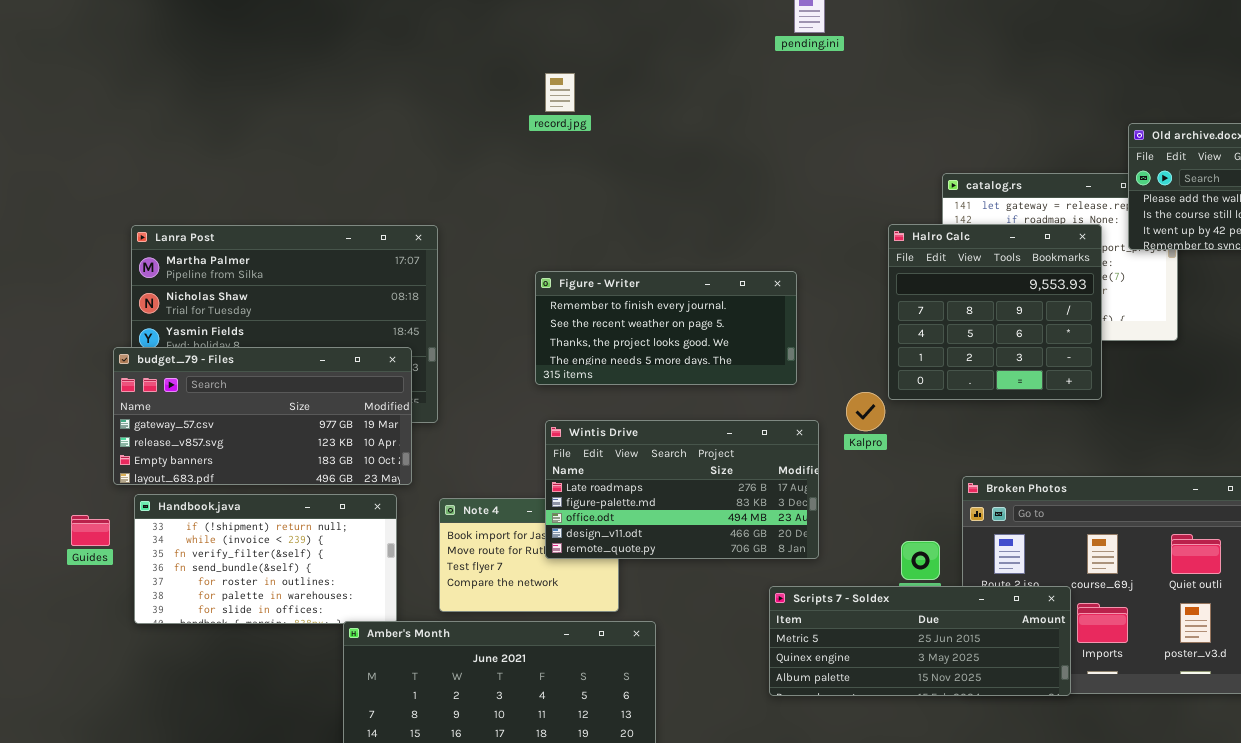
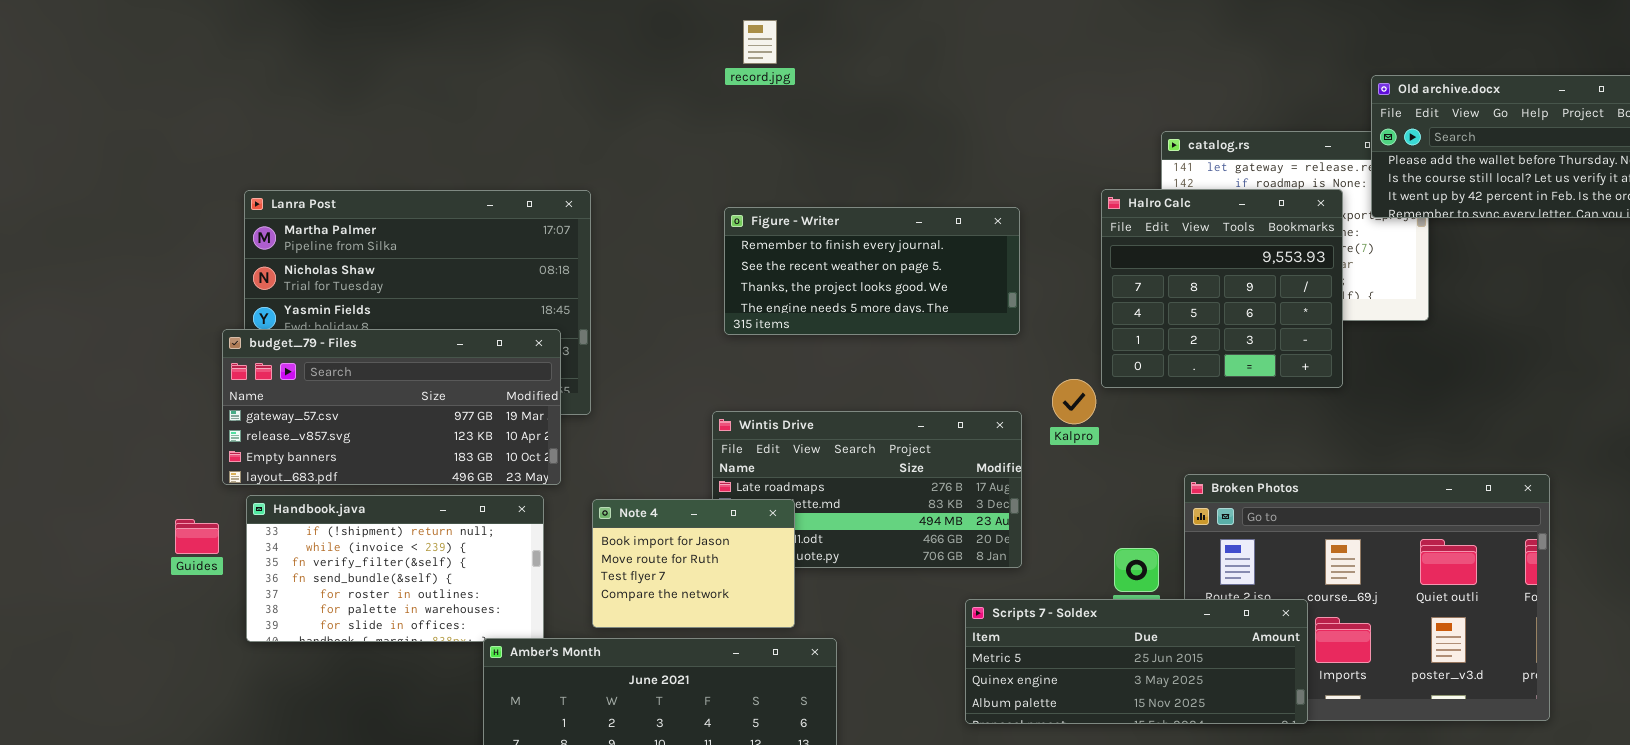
record.jpg: [545,73,575,112] -> [743,20,777,64], moved
Figure - Writer: [535,271,797,385] -> [724,207,1020,335], moved
Note 4: [439,498,619,612] -> [592,499,795,628], raised

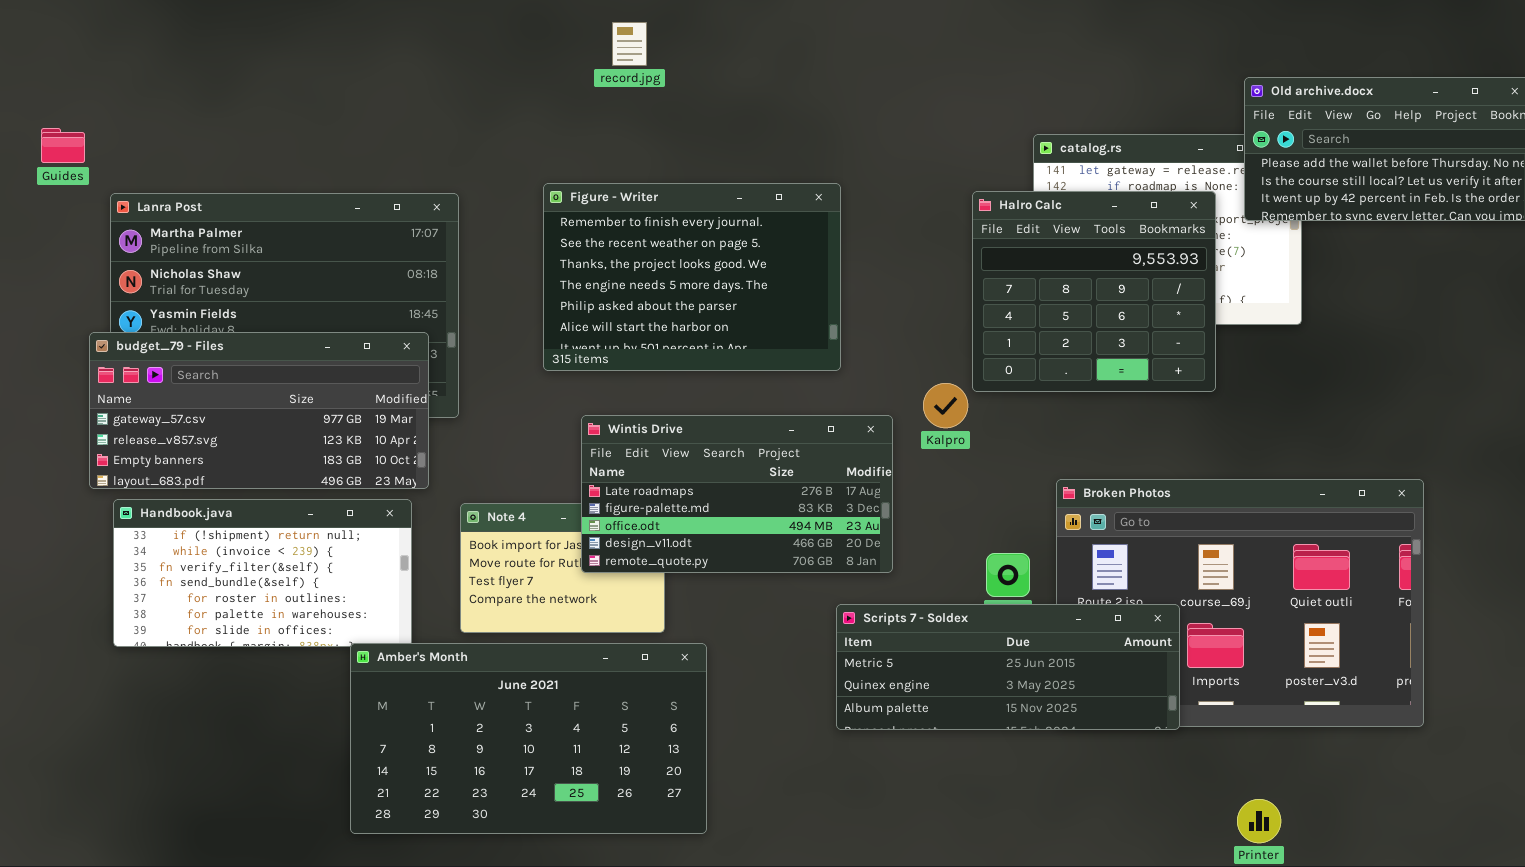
Figure - Writer: [724,207,1020,335] -> [543,183,841,371], moved, resized
Wintis Drive: [712,411,1022,568] -> [581,415,893,573], raised
Guides: [175,519,219,554] -> [41,128,85,163], moved

